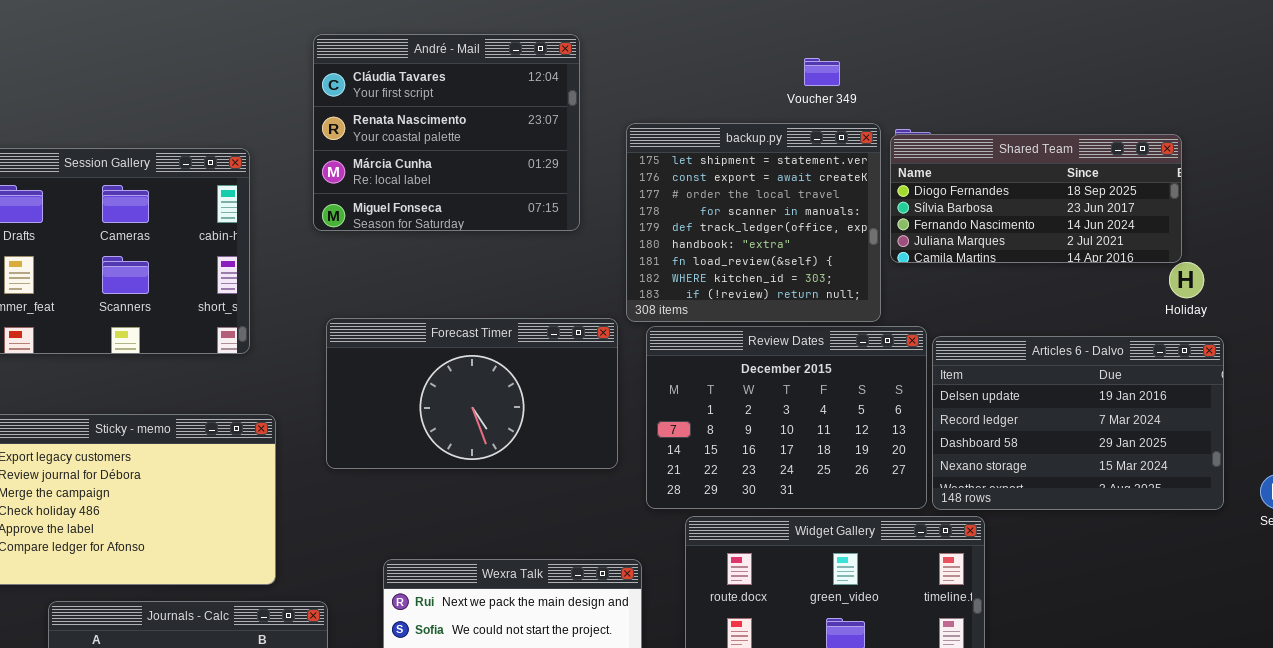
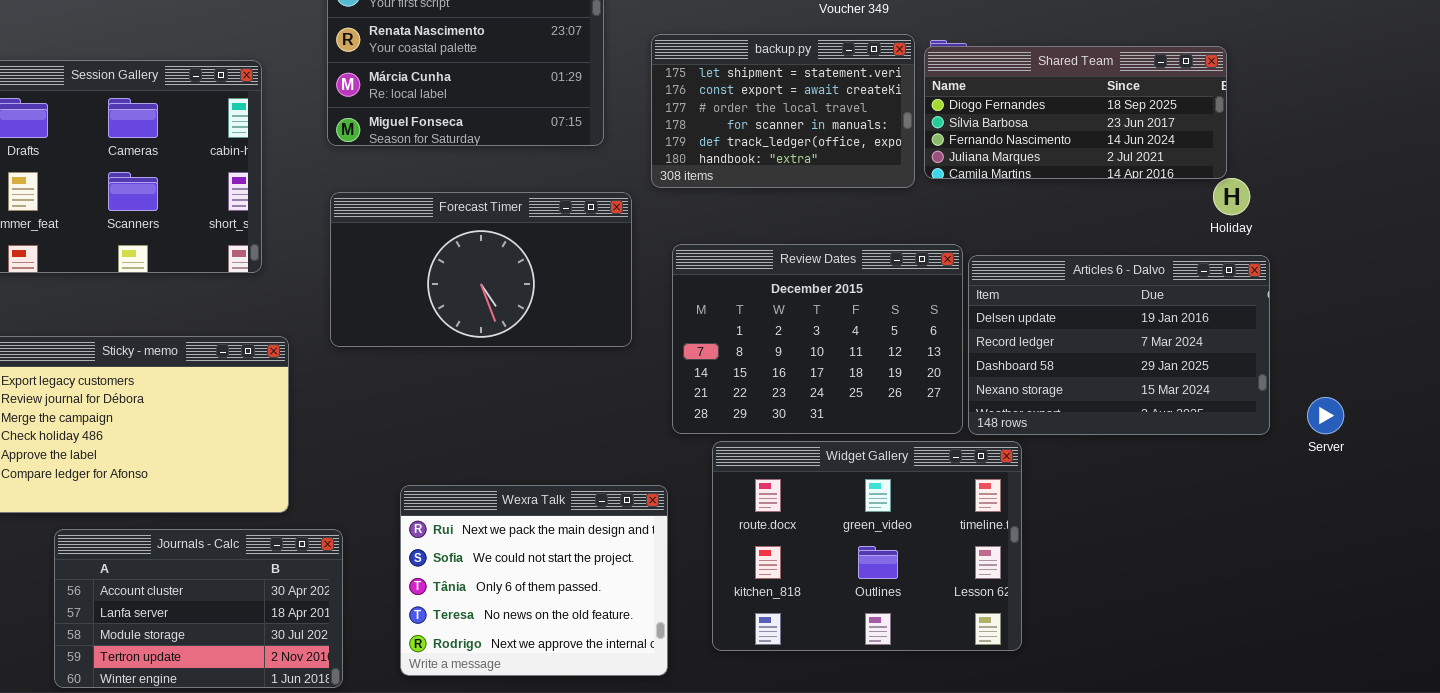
backup.py: [626,123,881,322] -> [651,34,915,188], resized
Forecast Timer: [326,318,618,469] -> [330,192,632,347], moved

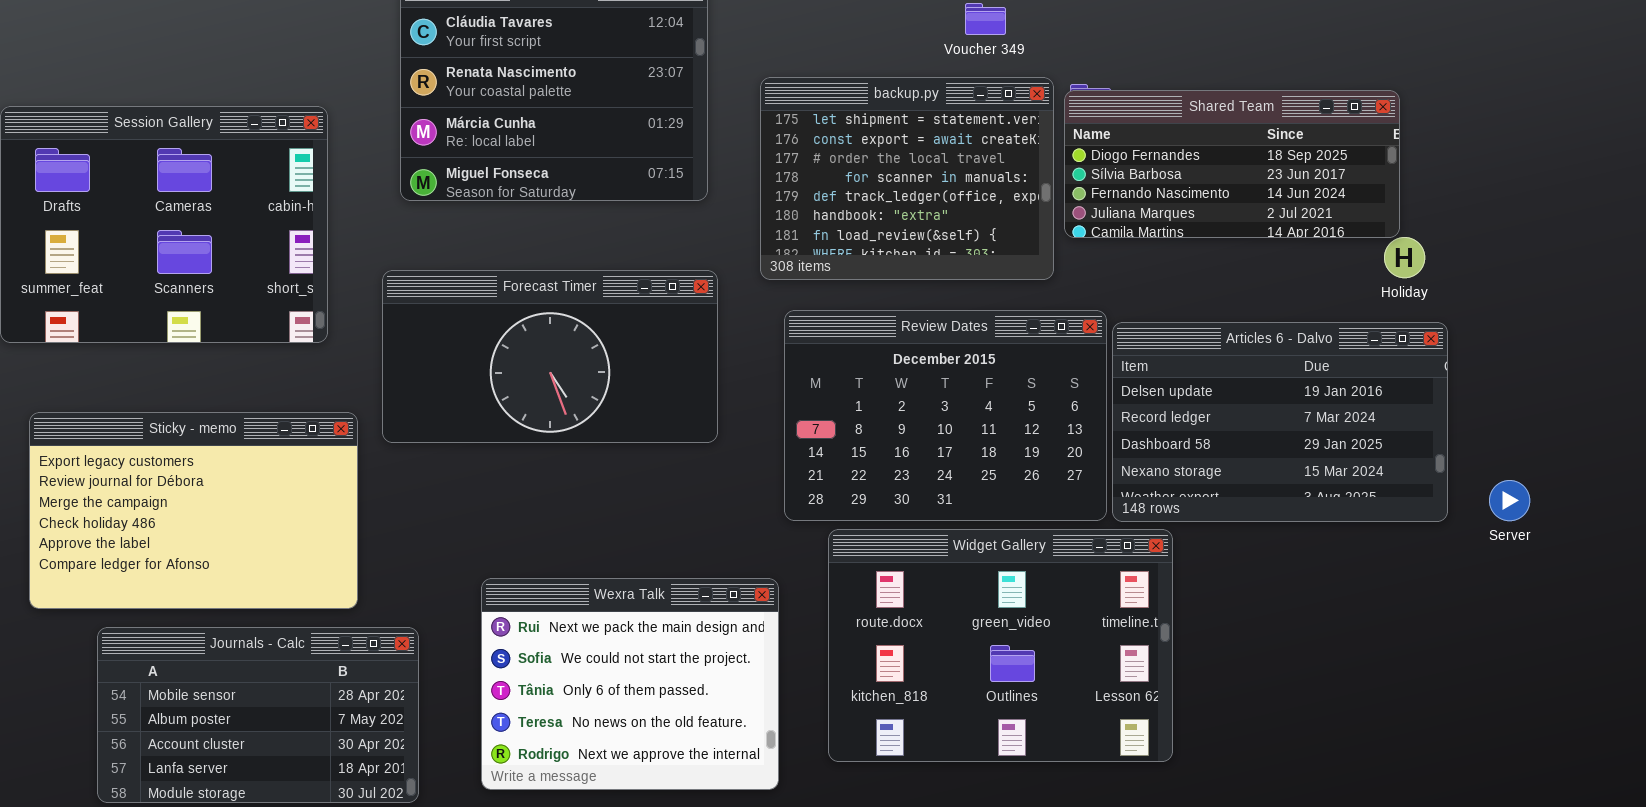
backup.py: [651,34,915,188] -> [760,77,1054,280], resized
Forecast Timer: [330,192,632,347] -> [382,270,718,443], moved
Journals - Calc: [54,529,343,688] -> [97,627,419,803], scrolled up 2 rows

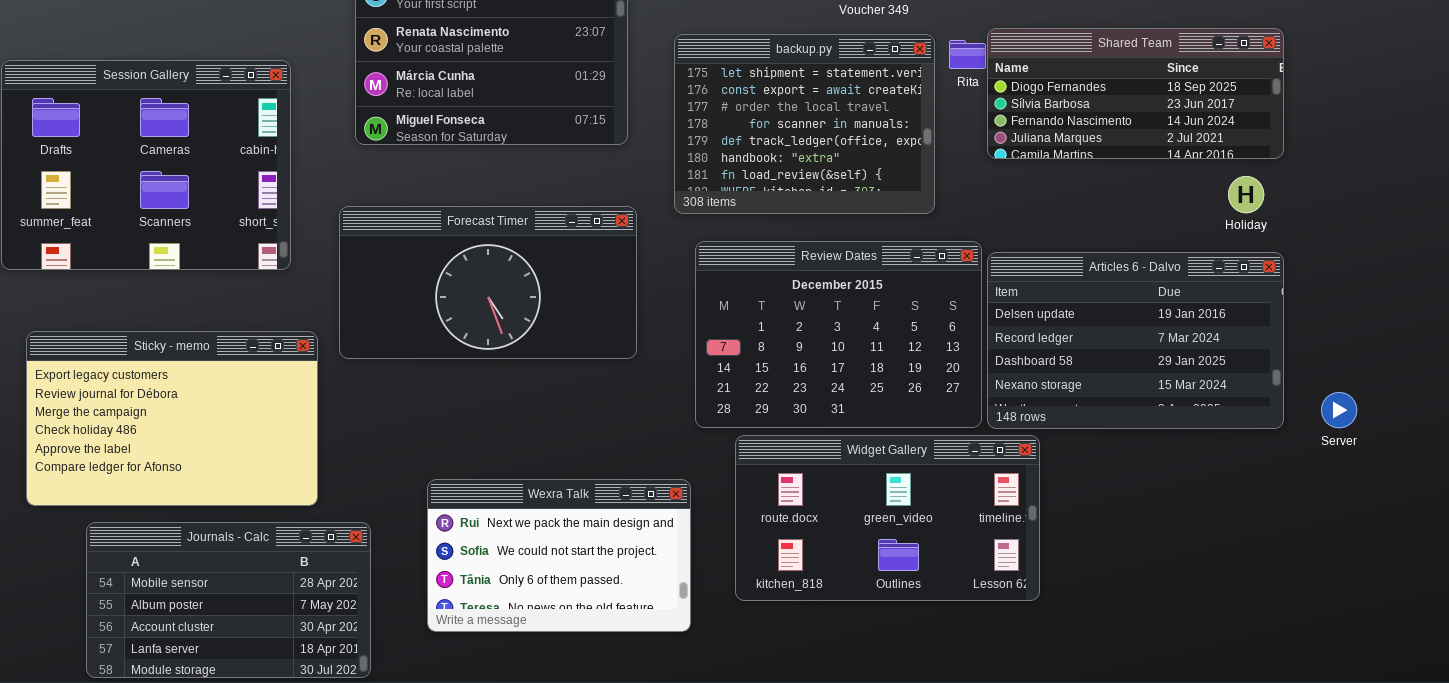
Shared Team: [1064,90,1400,238] -> [987,28,1284,159], moved
Widget Gallery: [828,529,1173,762] -> [735,435,1040,601], resized
Wexra Talk: [481,578,779,790] -> [427,479,691,632], resized

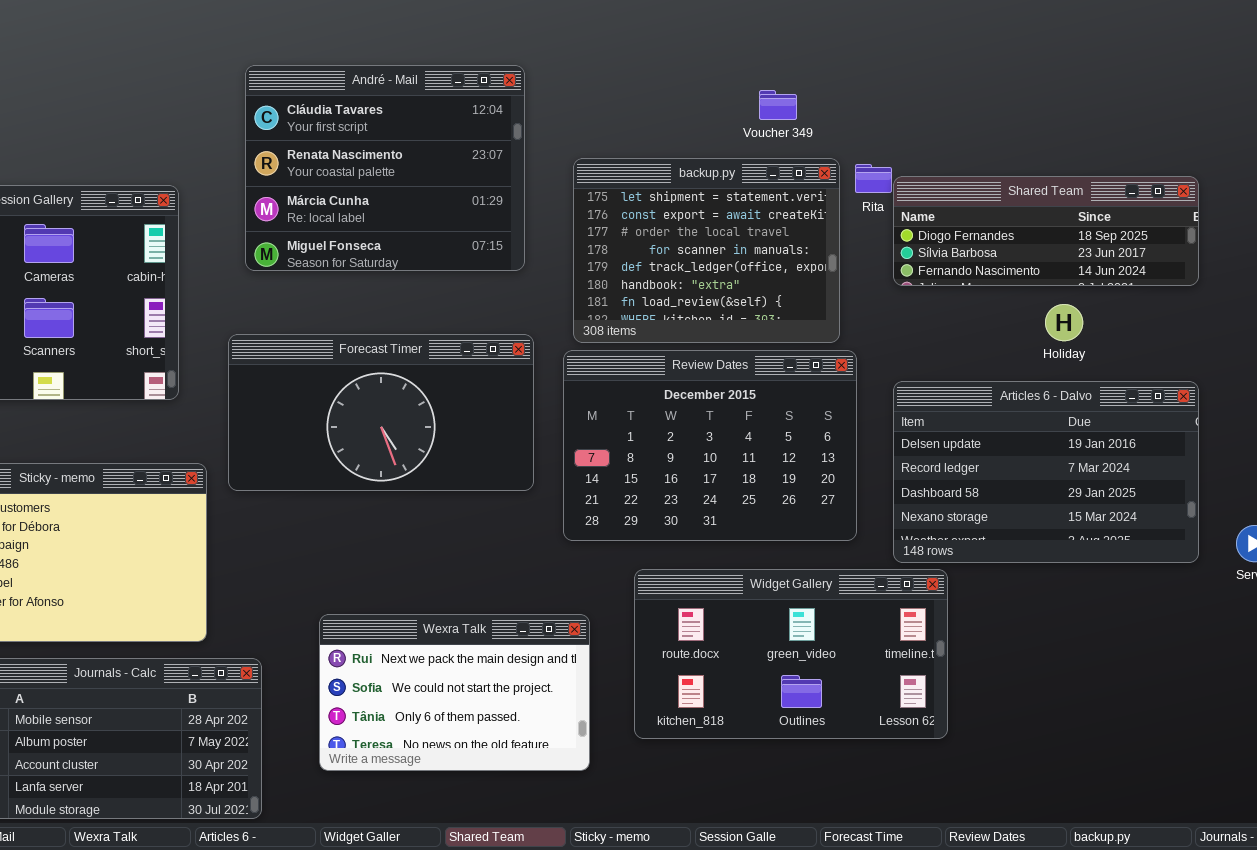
Shared Team: [987,28,1284,159] -> [893,176,1199,286], resized
Holiday: [1228,176,1264,213] -> [1045,304,1083,341], moved
Review Dates: [695,241,982,428] -> [563,350,857,541], moved

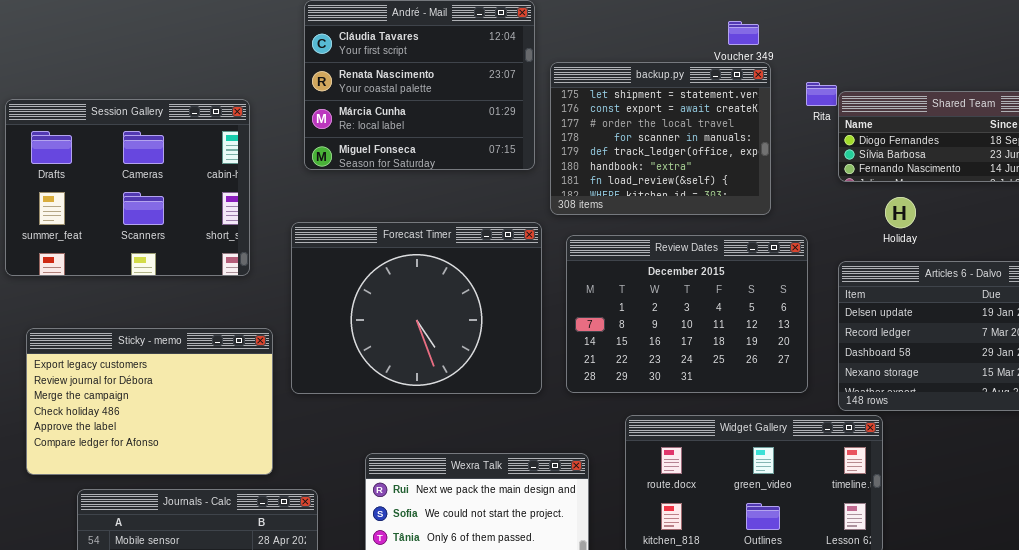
backup.py: [573,158,840,343] -> [550,62,771,215], moved
Holiday: [1045,304,1083,341] -> [885,197,916,228], moved
Forecast Timer: [228,334,534,491] -> [291,222,542,394], resized

